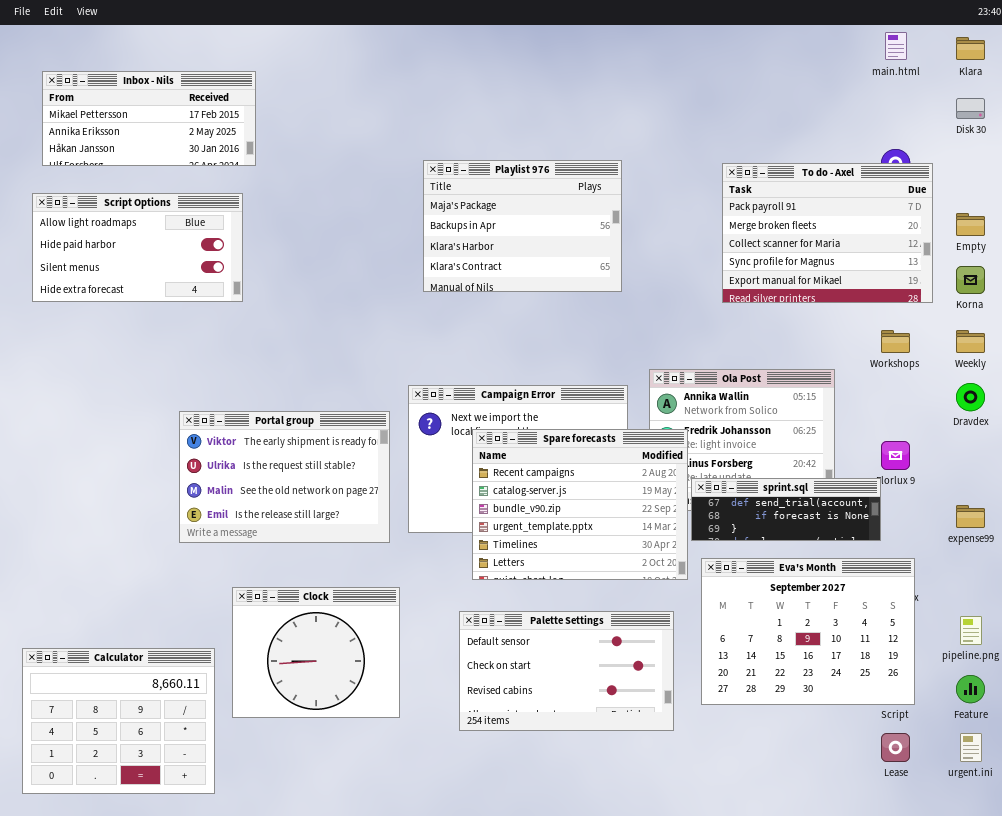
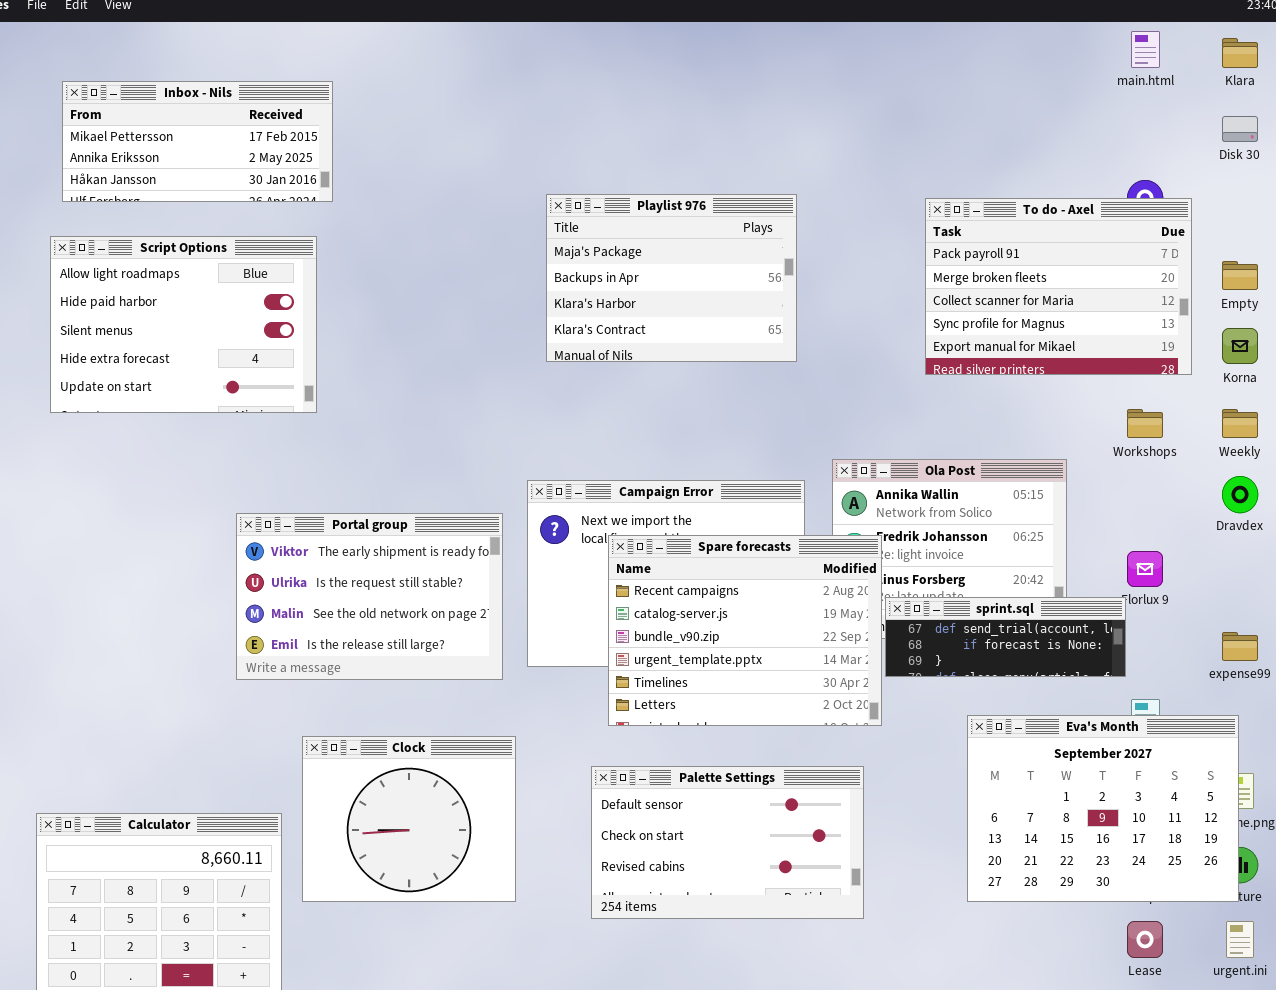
Script Options: [32,193,243,302] -> [50,236,317,413], resized
Eva's Month: [701,558,915,705] -> [967,715,1239,902], moved

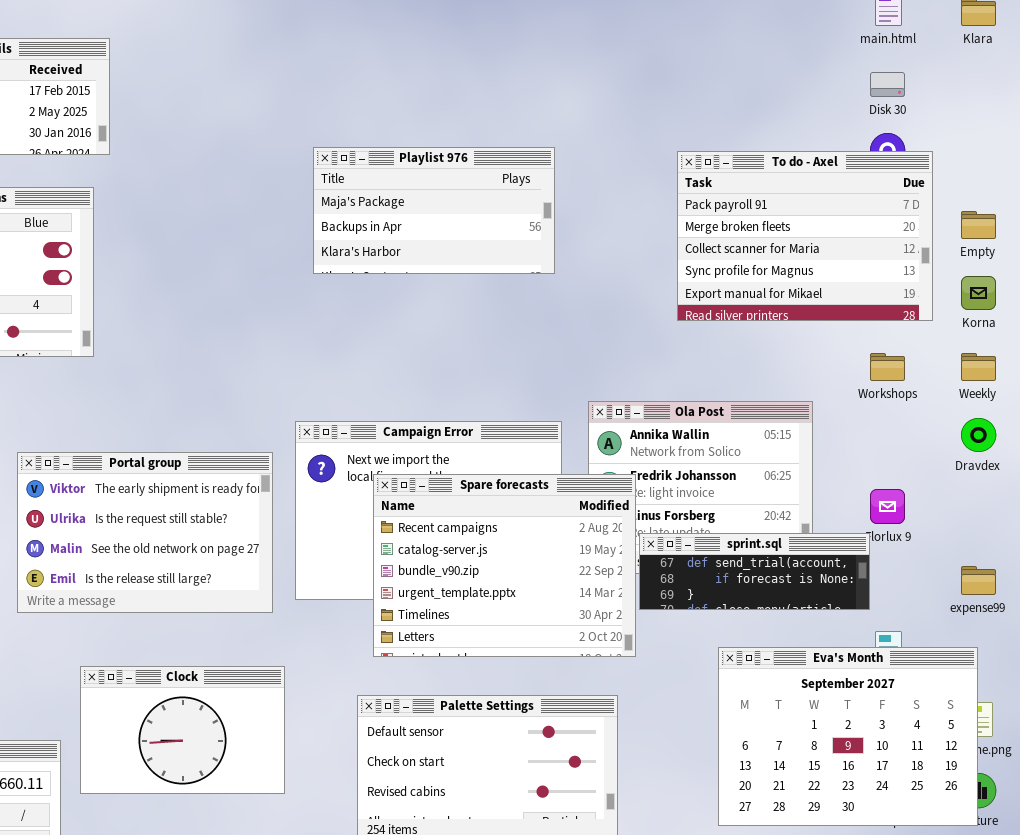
Disk 30: [1222,116,1258,142] -> [870,72,905,97], moved
Playlist 976: [546,194,797,362] -> [313,147,555,274], resized
Clock: [302,736,516,902] -> [80,666,285,794], resized

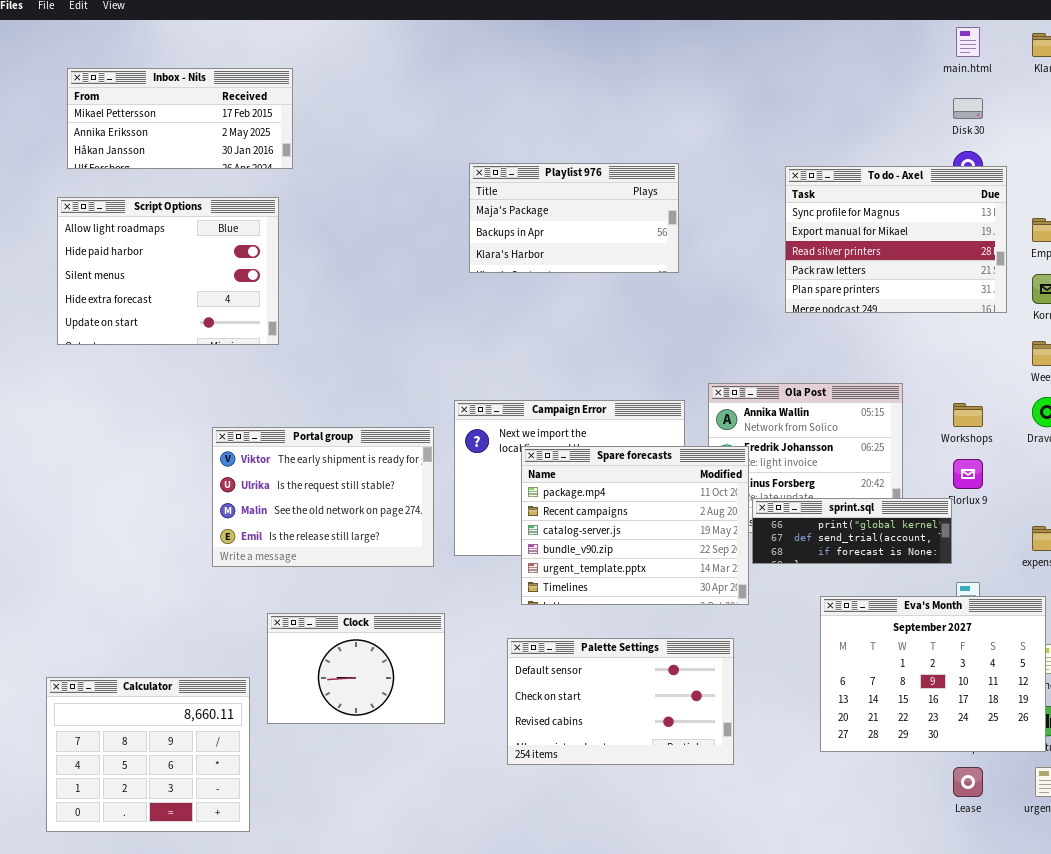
To do - Axel: [677,151,933,321] -> [785,166,1007,313], scrolled down 3 rows
Workshops: [870,353,905,381] -> [953,403,983,427], moved
Spare forecasts: [373,474,636,657] -> [521,446,749,605], scrolled up 1 row
sprint.sql: [639,533,870,610] -> [752,498,952,564], scrolled up 1 row

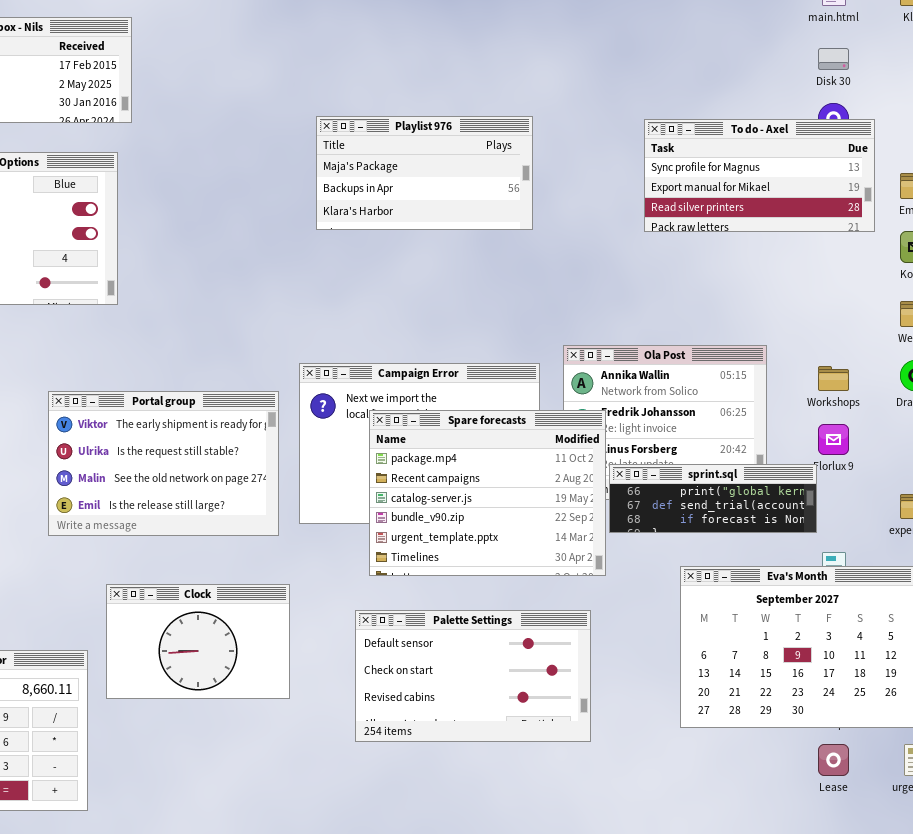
To do - Axel: [785,166,1007,313] -> [644,119,875,232], resized

